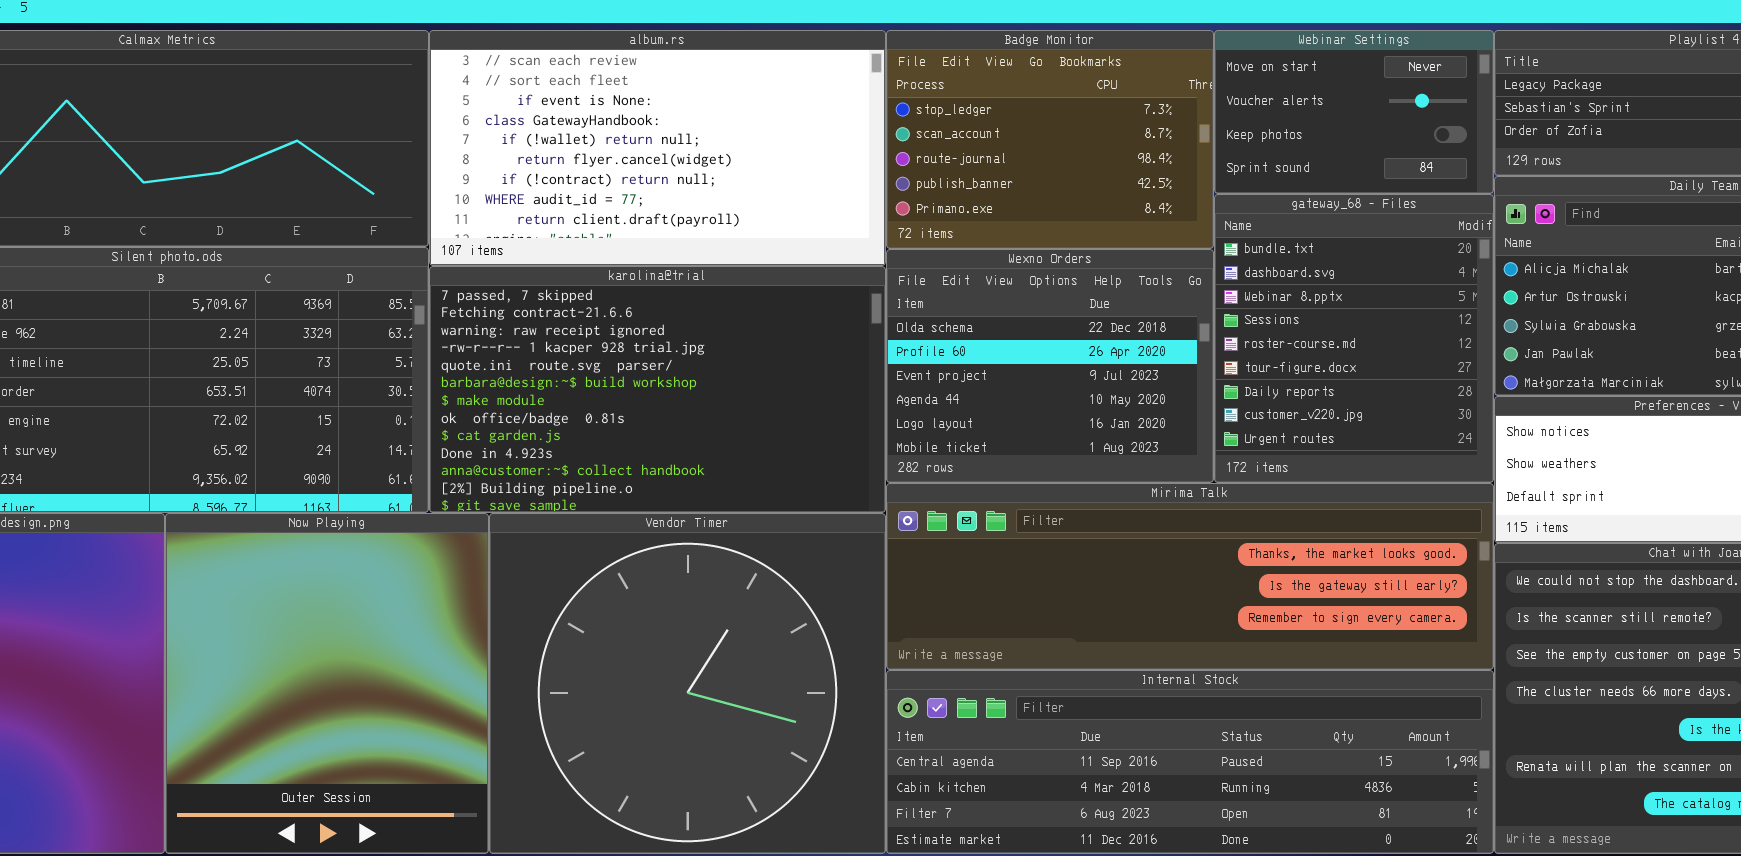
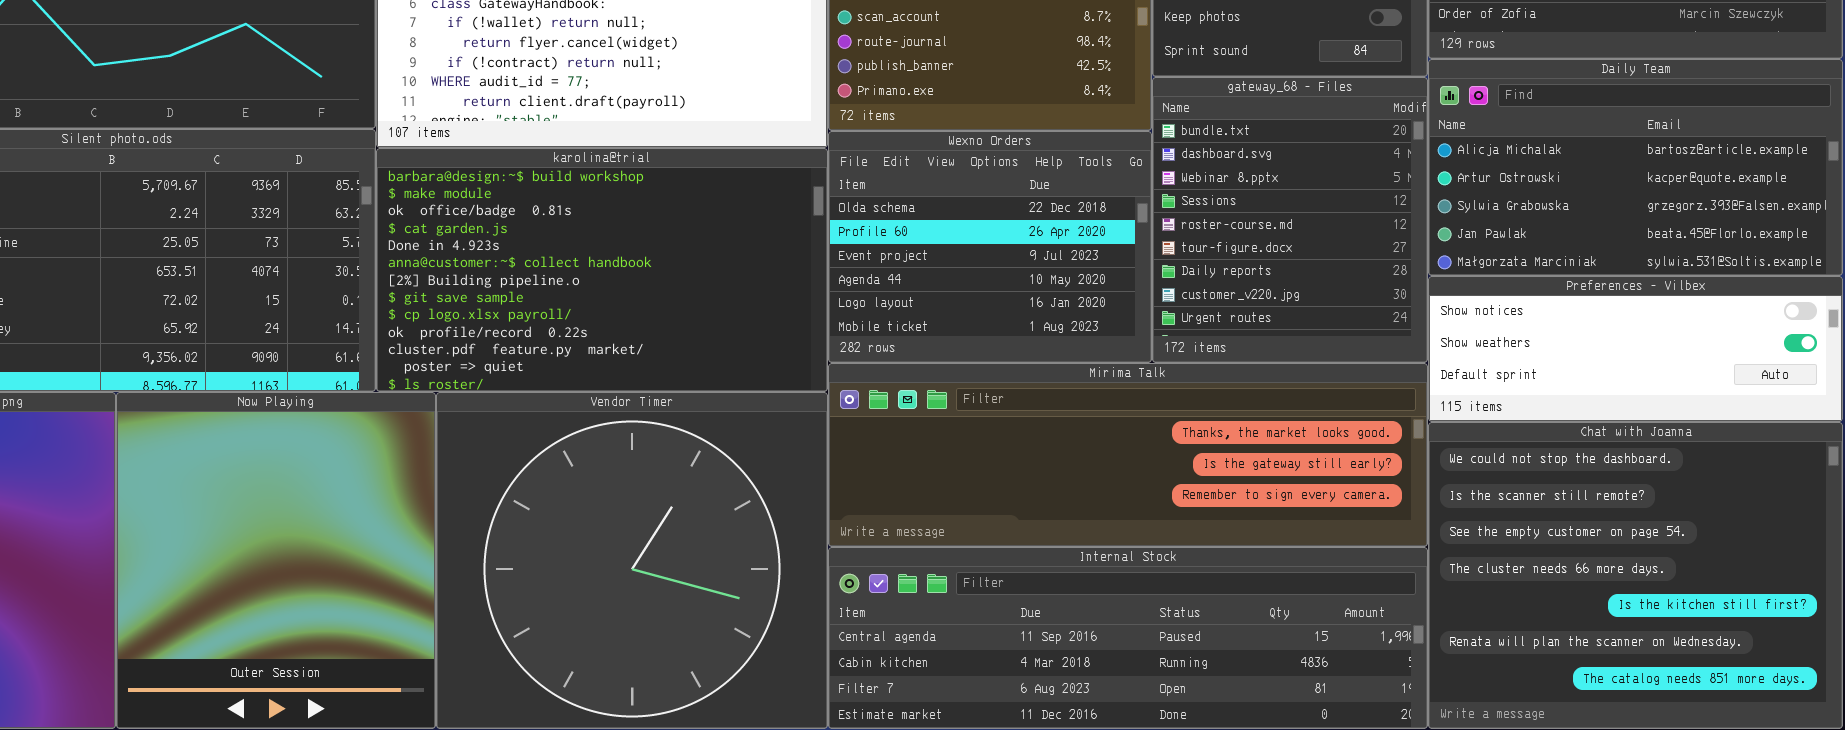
karolina@trial: [429,266,886,513] -> [376,148,828,392], scrolled down 5 rows

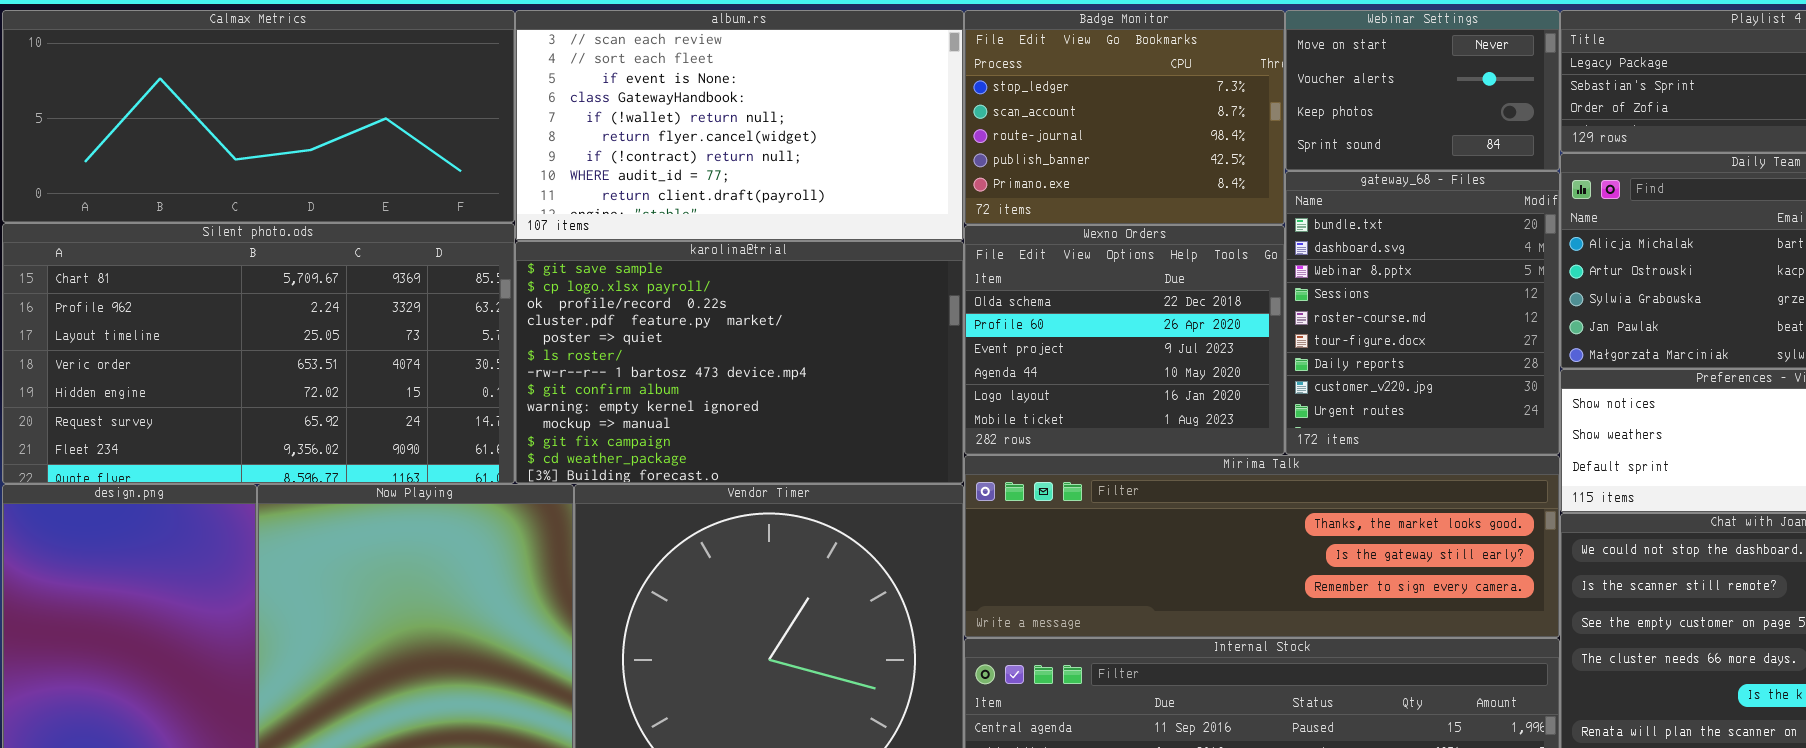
karolina@trial: [376,148,828,392] -> [515,241,964,484], scrolled down 7 rows

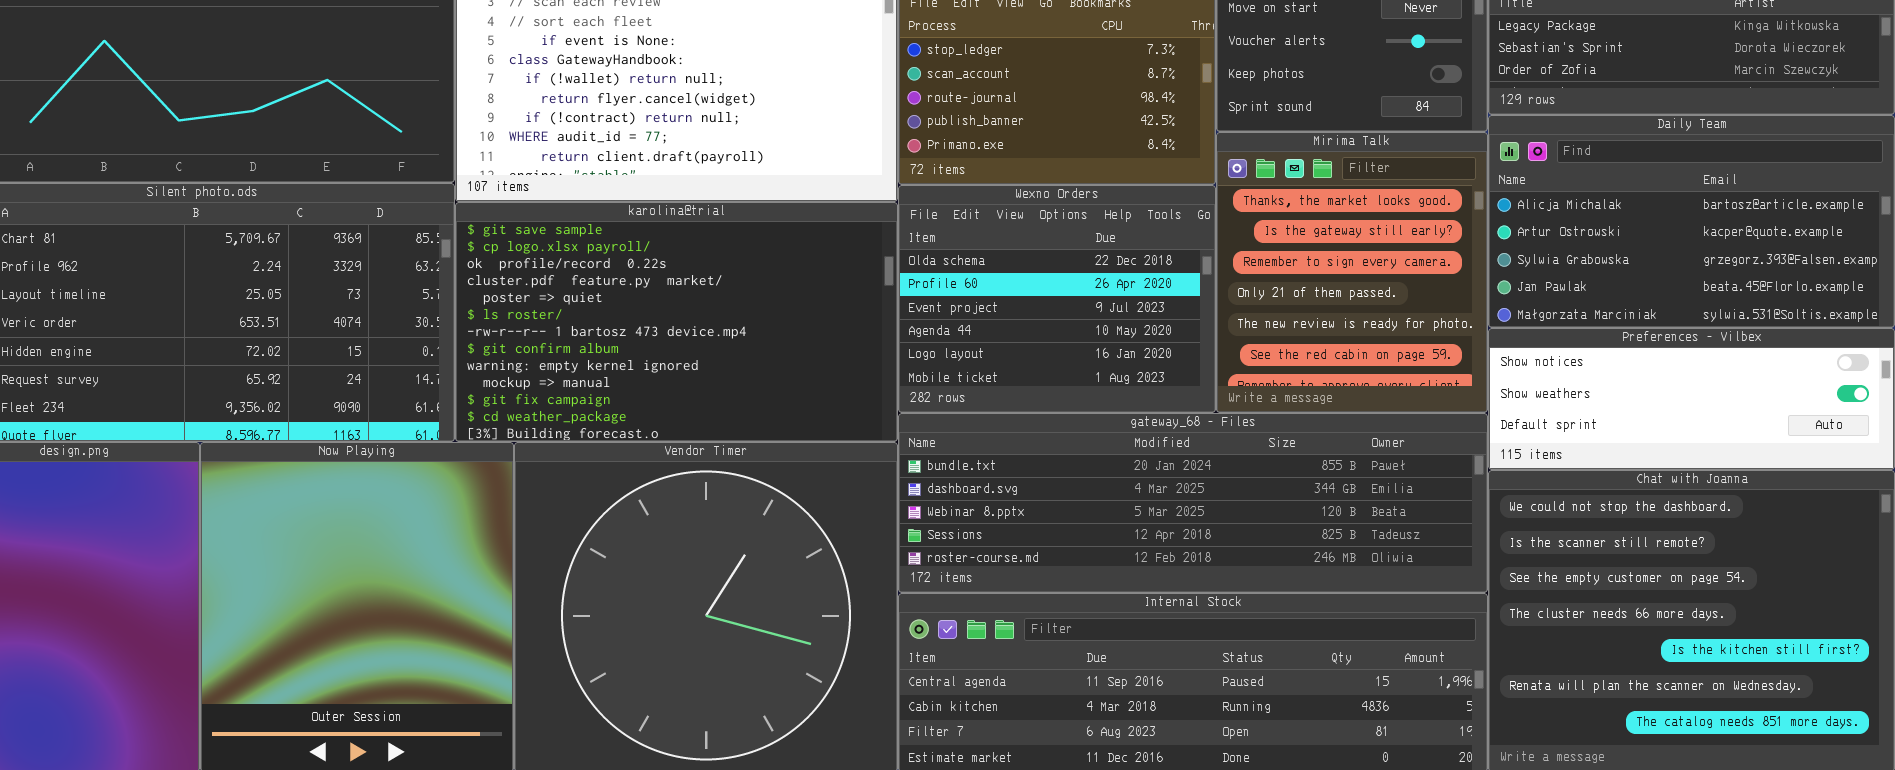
gateway_68 - Files: [1285,171,1560,455] -> [898,413,1488,593], moved, resized
Mirima Talk: [964,455,1560,638] -> [1216,132,1488,413], moved, resized

